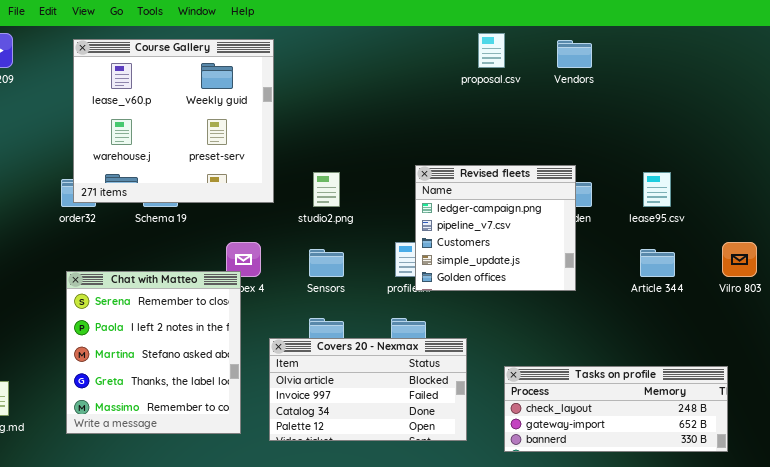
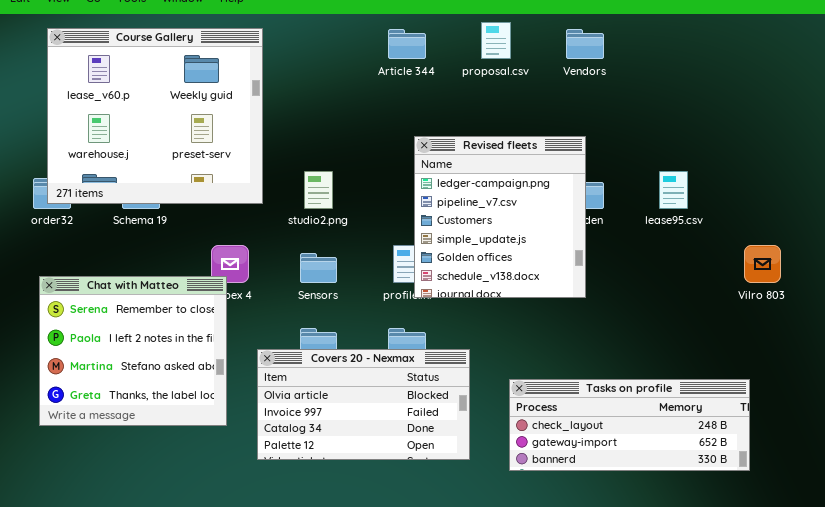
Revised fleets: [415,165,576,291] -> [414,136,586,298], resized
Article 344: [640,249,675,277] -> [388,29,426,59], moved
Chat with Matteo: [66,271,241,434] -> [39,276,227,426], resized

